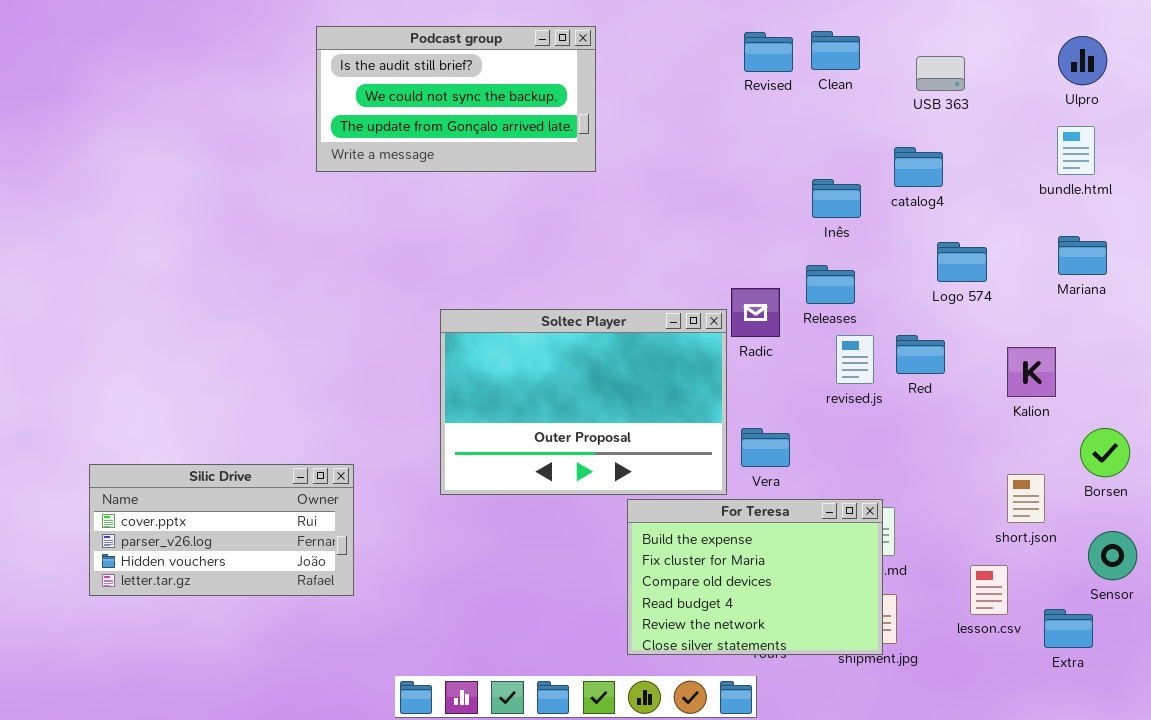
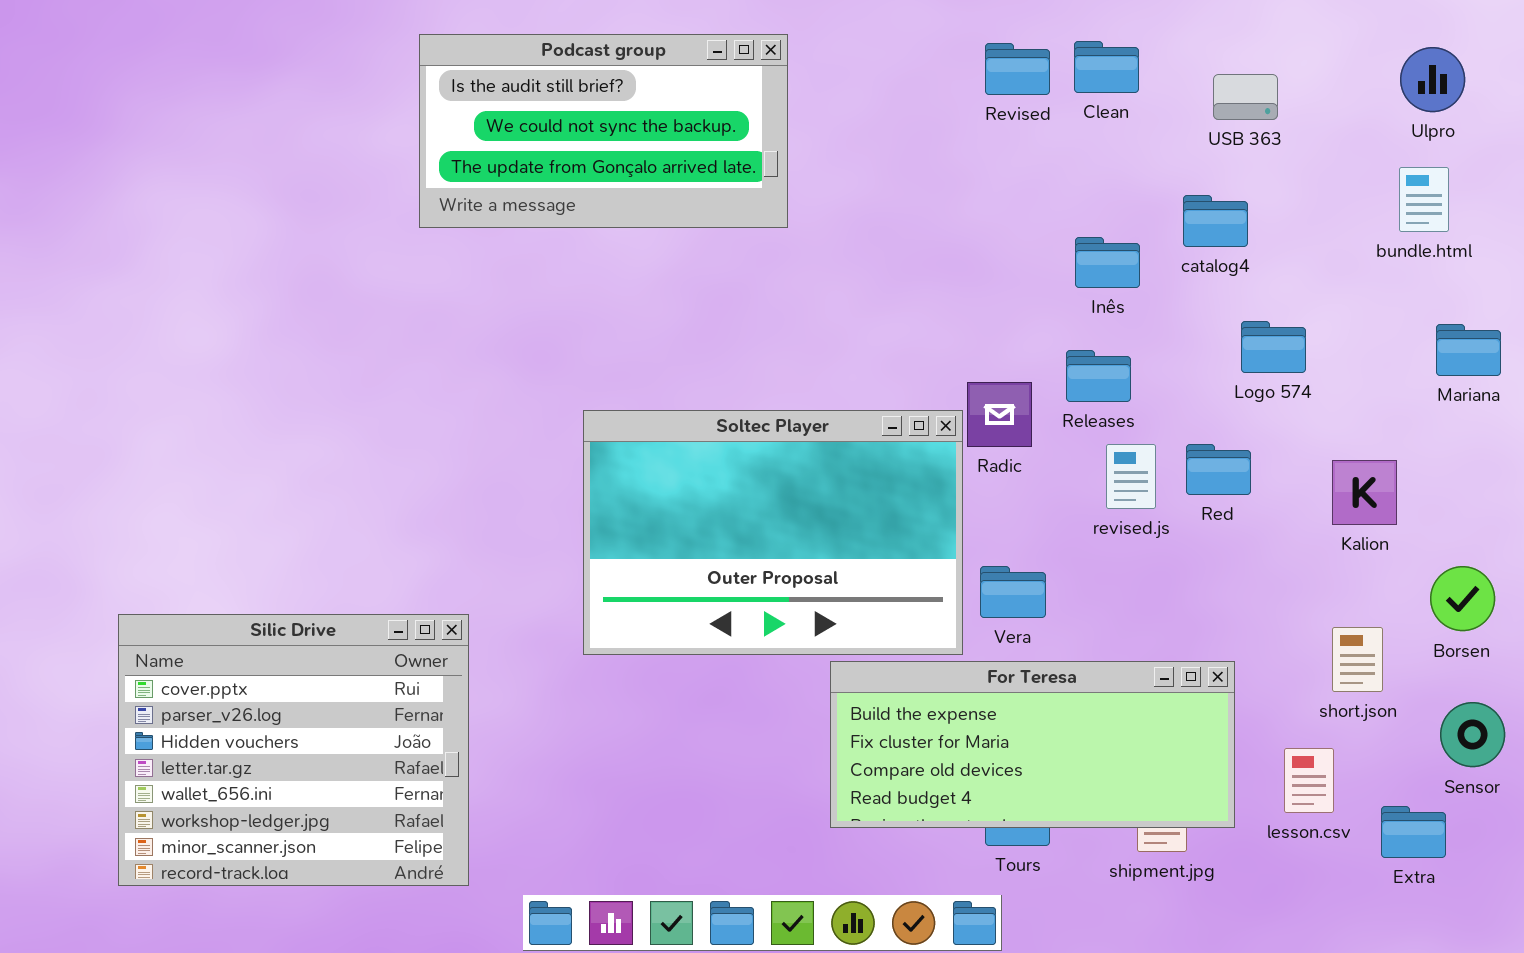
Mariana: [1058,236,1107,275] -> [1436,324,1501,376], moved
Silic Drive: [89,464,354,596] -> [118,614,469,886], resized
For Teresa: [627,499,883,655] -> [830,661,1235,828], resized

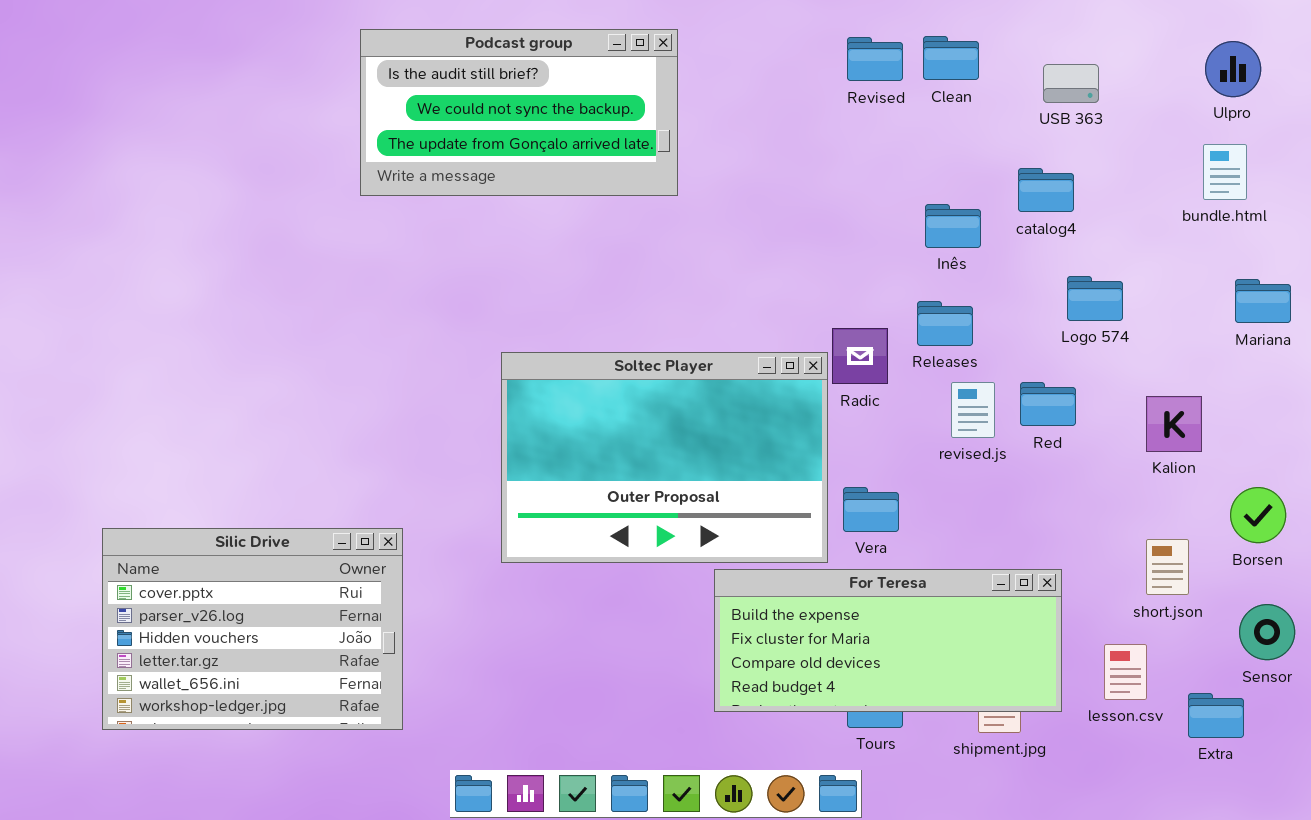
Silic Drive: [118,614,469,886] -> [102,528,403,730], resized

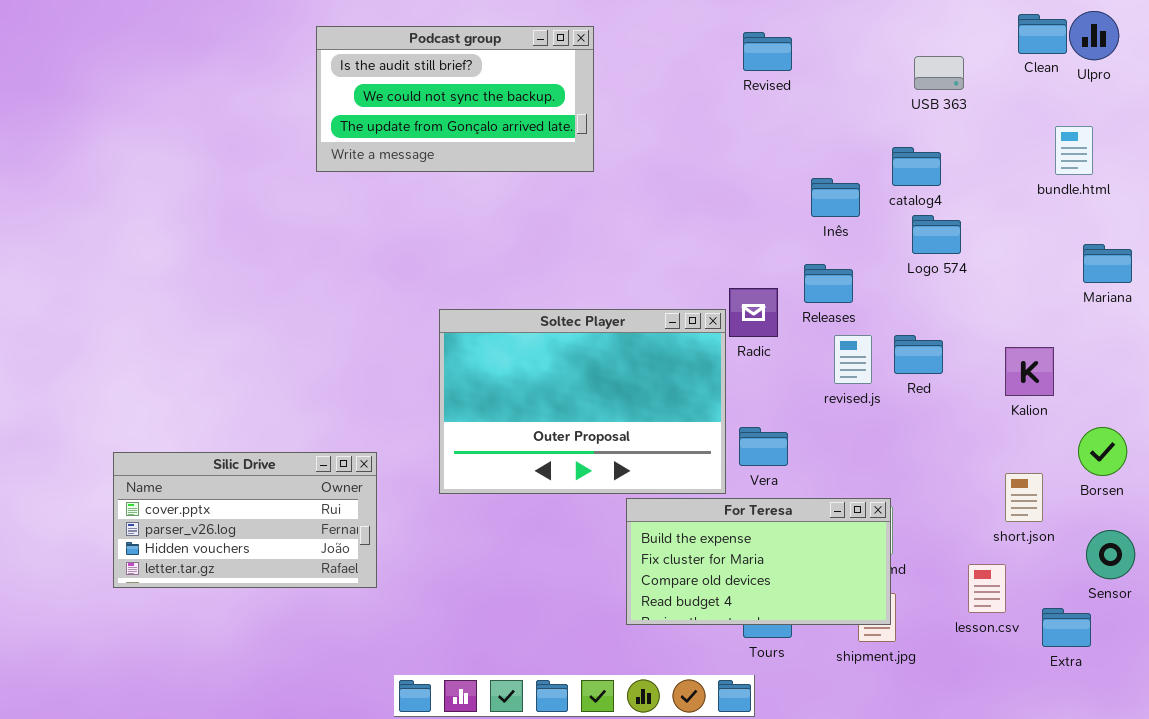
Clean: [923,36,979,80] -> [1018,14,1067,54], moved
Ulpro: [1205,41,1261,97] -> [1069,11,1119,60], moved
Logo 574: [1067,276,1123,321] -> [912,215,961,254], moved
Silic Drive: [102,528,403,730] -> [113,452,377,588], moved, resized
For Teresa: [714,569,1062,712] -> [626,498,891,625], resized

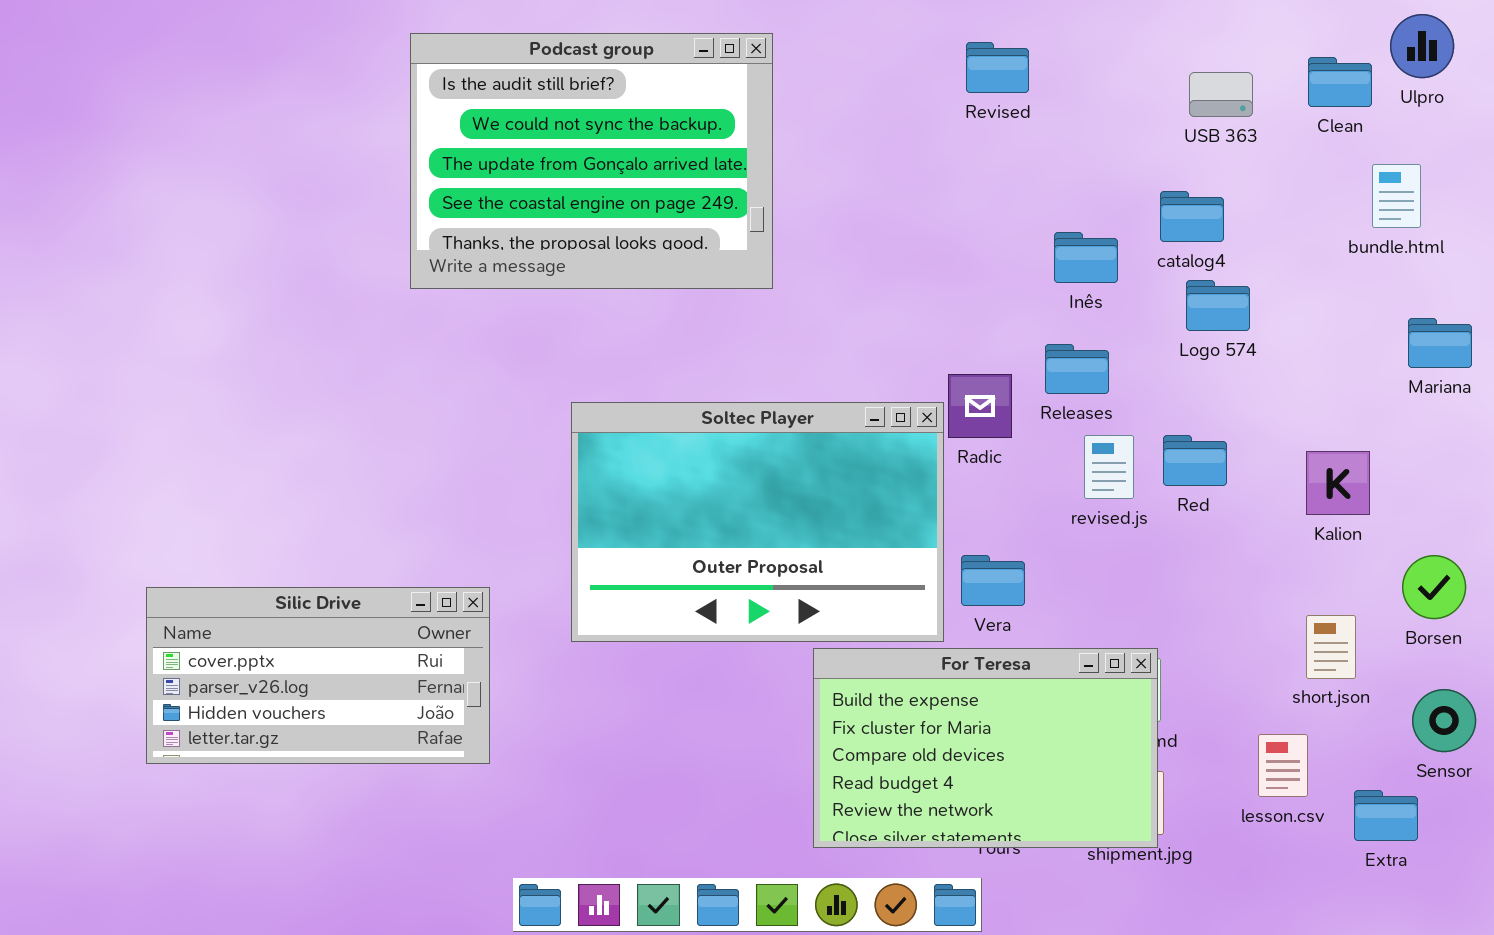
Clean: [1018,14,1067,54] -> [1308,57,1372,107], moved
Podcast group: [316,26,594,172] -> [410,33,773,289], resized
For Teresa: [626,498,891,625] -> [813,648,1158,848], resized

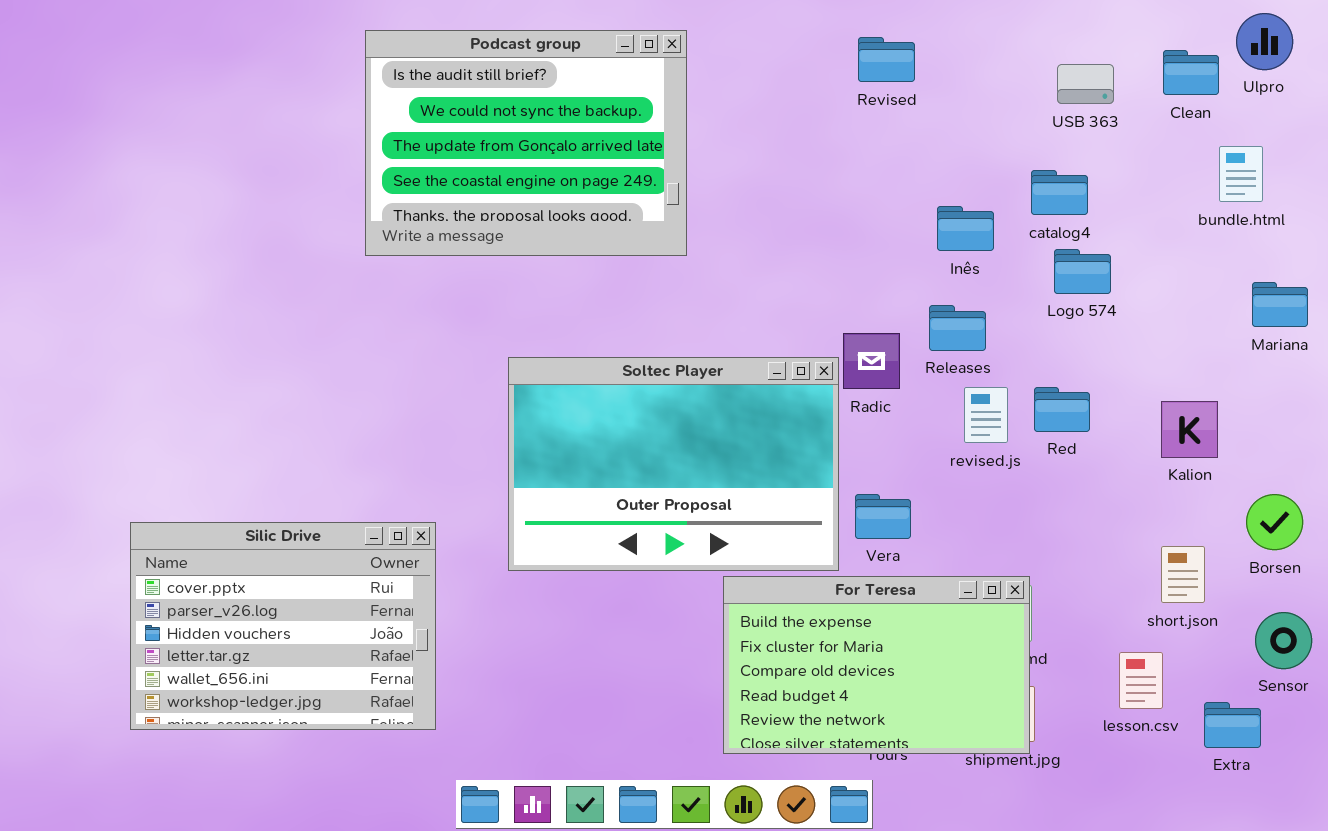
Silic Drive: [146,587,490,764] -> [130,522,436,730], resized

